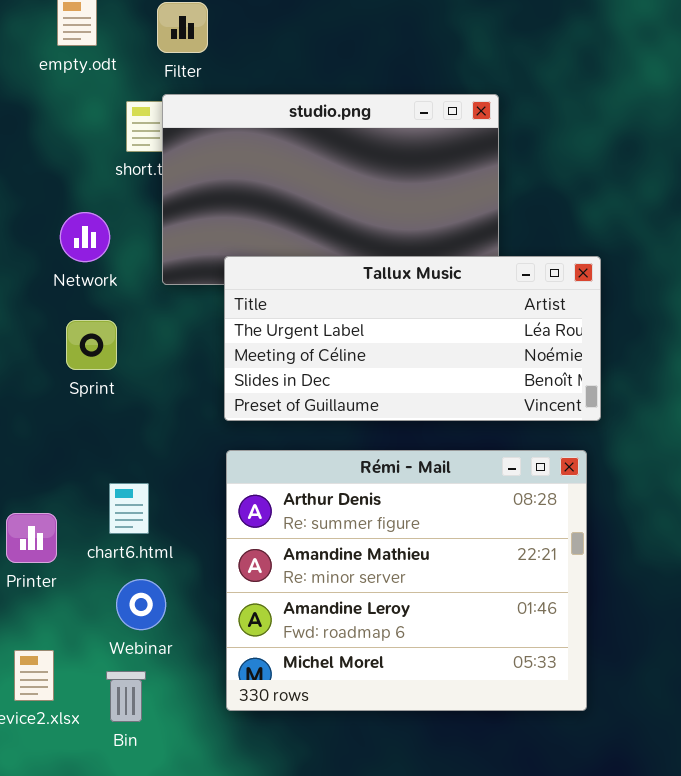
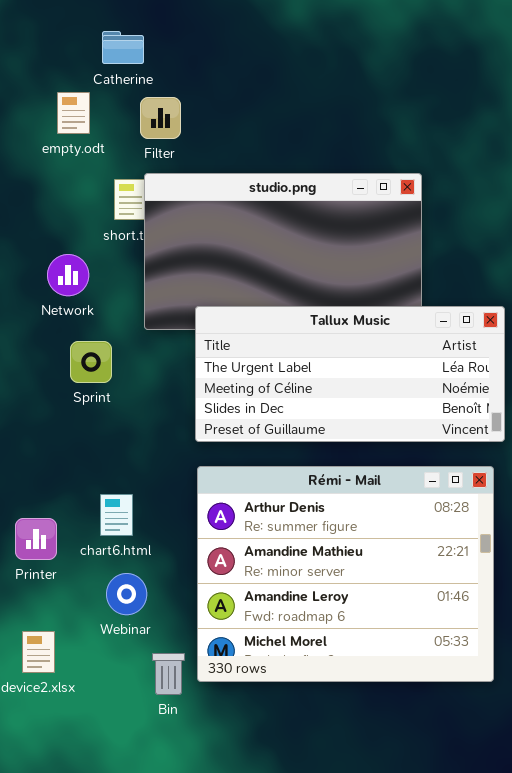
Network: [60,212,110,262] -> [47,254,89,296], moved
Sprint: [66,320,117,370] -> [70,341,112,383], moved
Bin: [106,671,146,722] -> [152,653,185,695], moved

